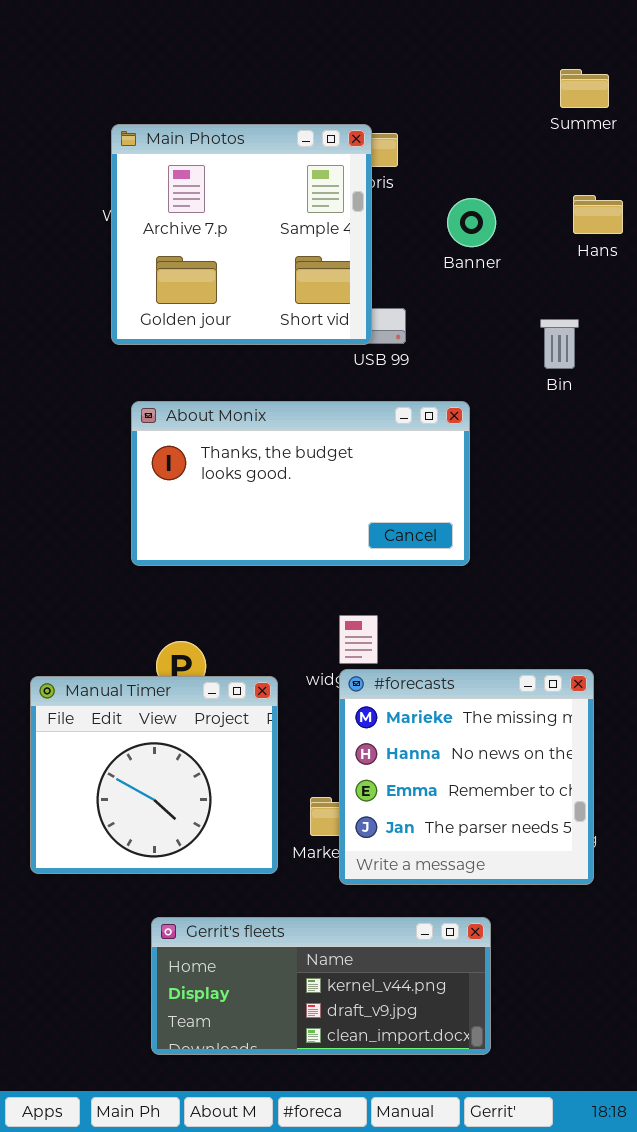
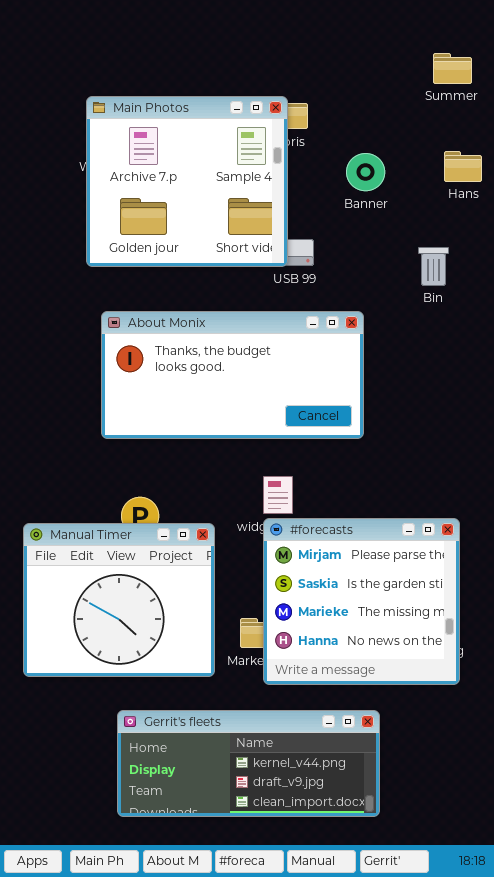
#forecasts: [339,669,594,885] -> [263,518,460,685], scrolled up 2 rows

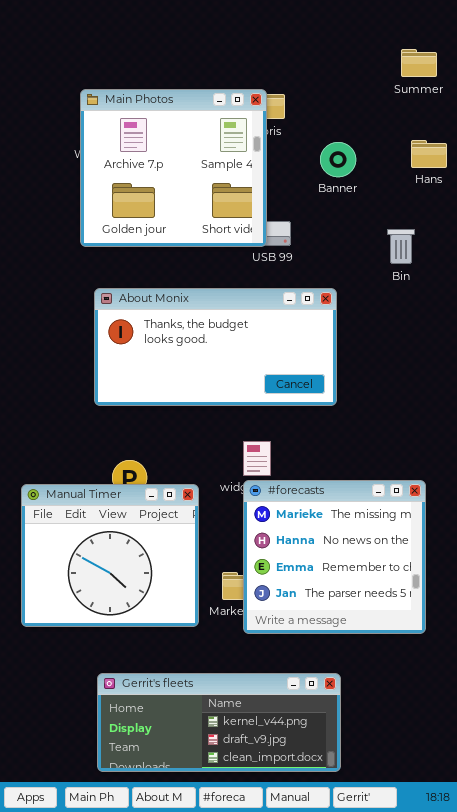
#forecasts: [263,518,460,685] -> [243,480,426,634], scrolled down 2 rows
Gerrit's fleets: [117,710,380,817] -> [97,673,341,772], moved

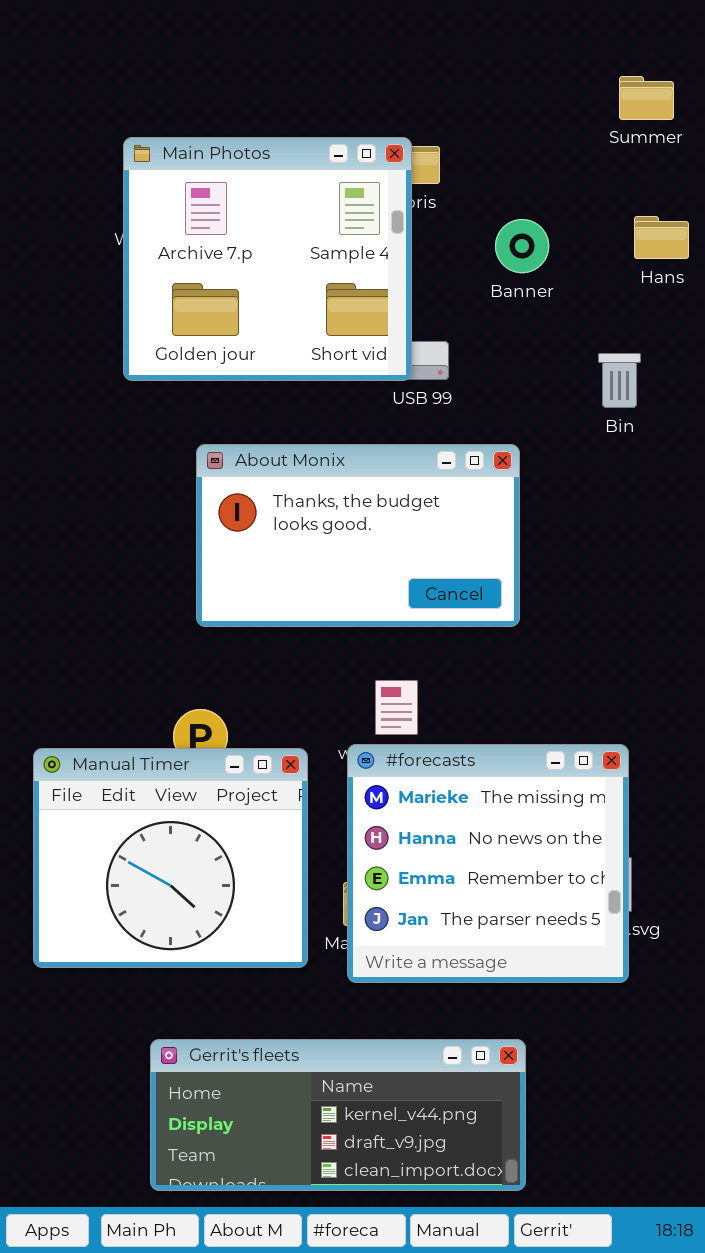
About Monix: [94,288,337,406] -> [196,444,520,627], resized
#forecasts: [243,480,426,634] -> [347,744,629,983], moved

